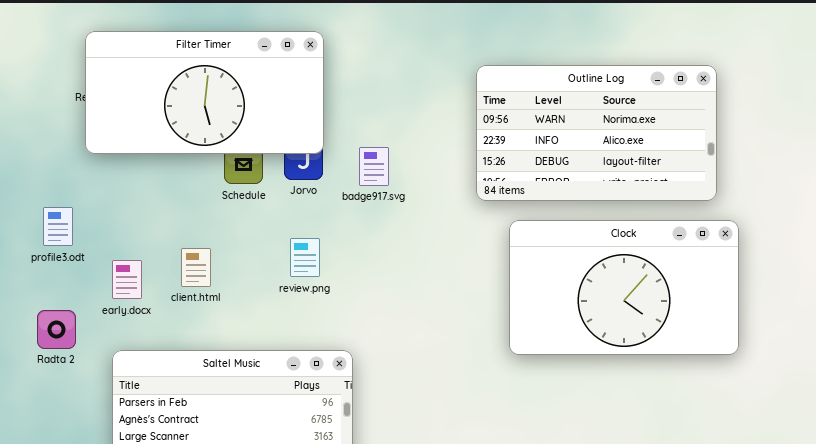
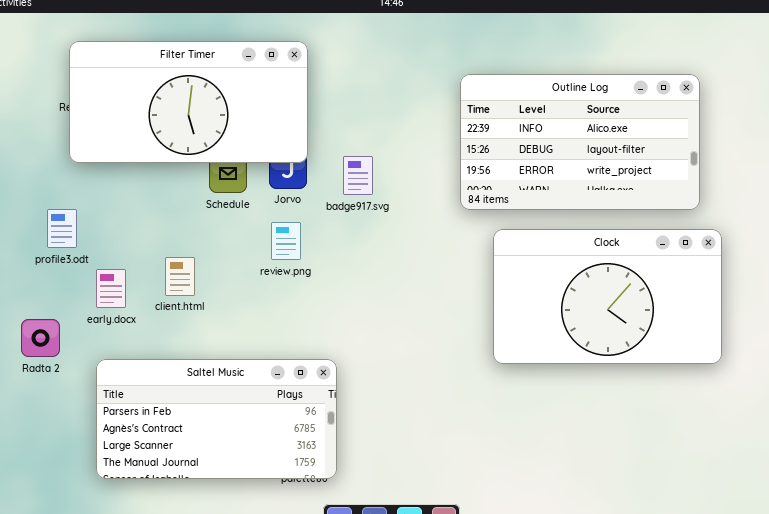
Outline Log: [476,65,717,201] -> [460,74,700,210], scrolled down 1 row
profile3.odt: [43,207,73,246] -> [47,209,77,248], moved
review.png: [290,238,320,277] -> [271,222,301,260], moved

